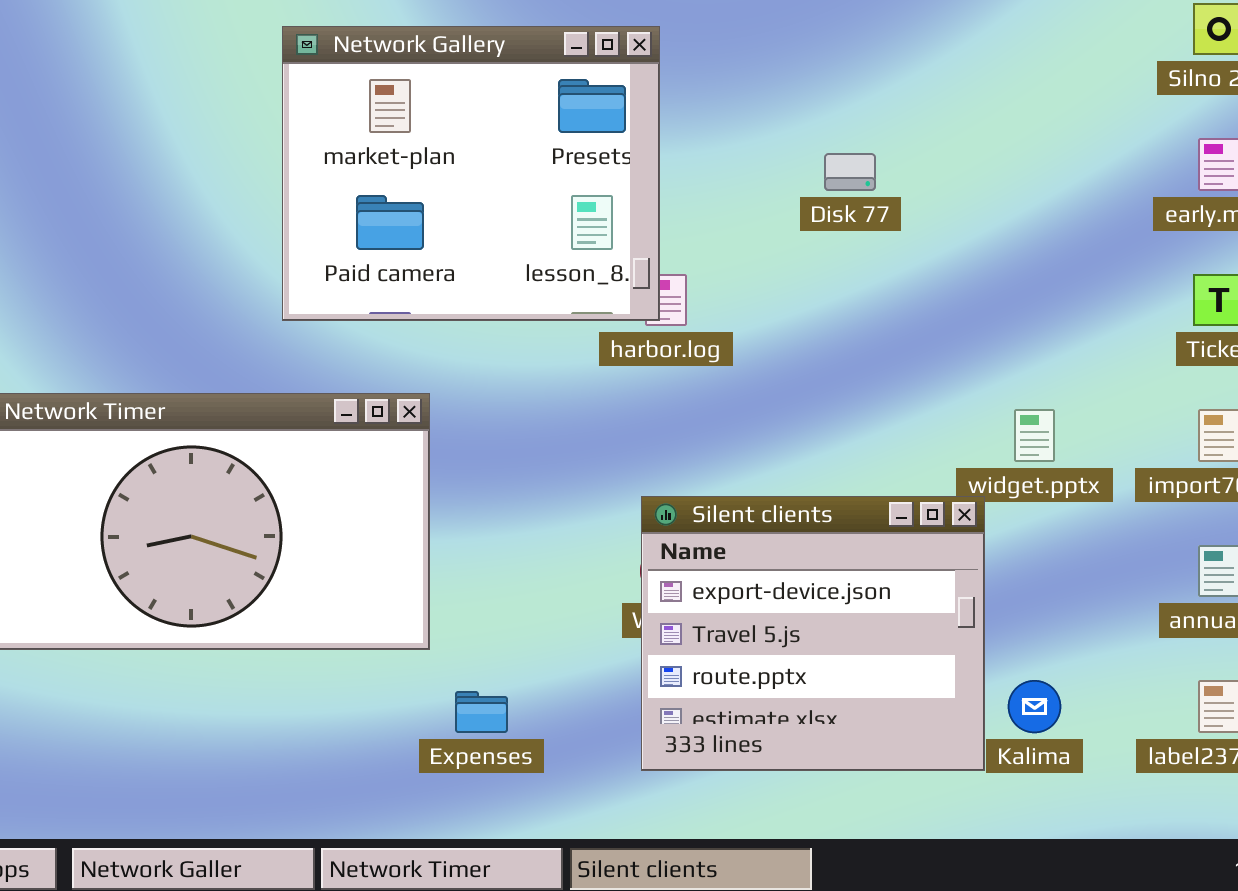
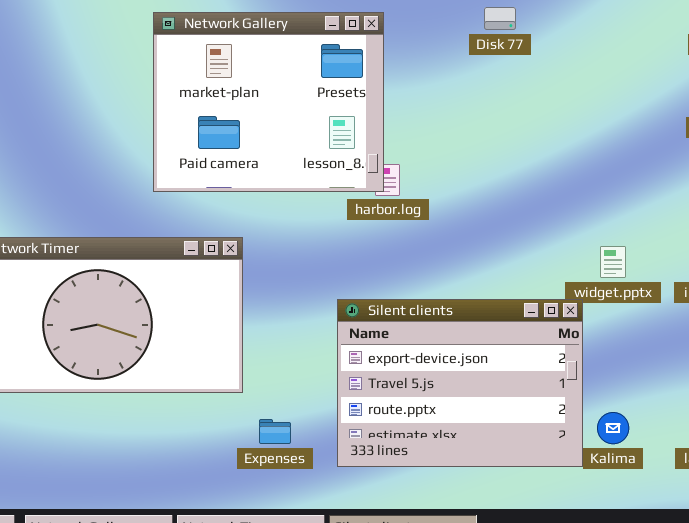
Disk 77: [824,153,876,191] -> [484,7,516,30], moved
Silent clients: [641,496,985,771] -> [337,299,583,467], resized

